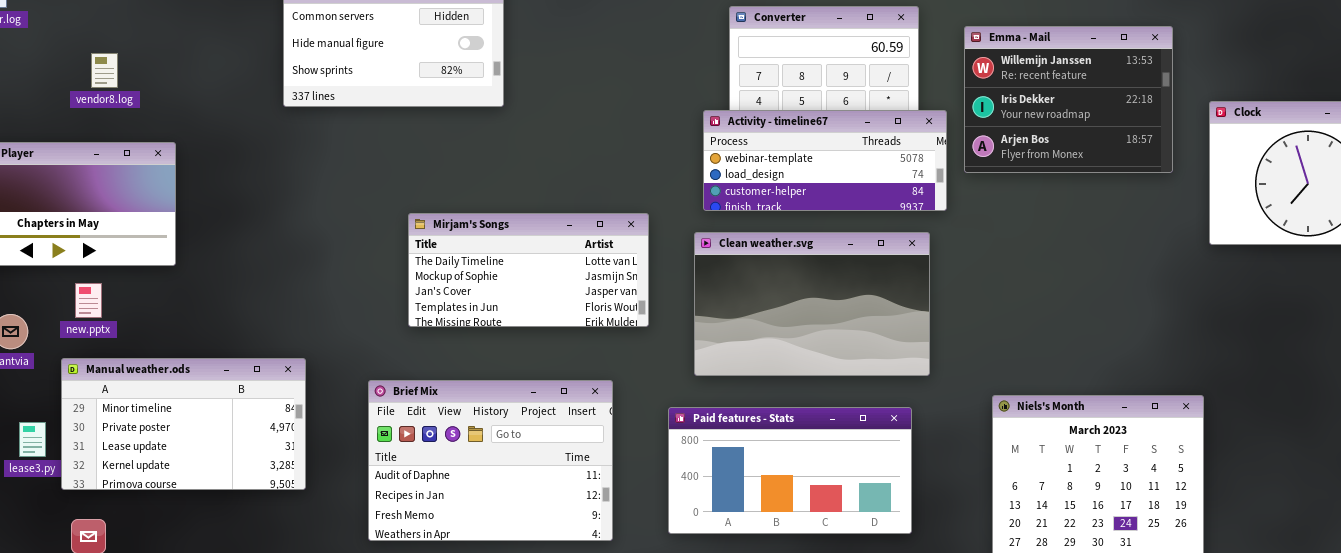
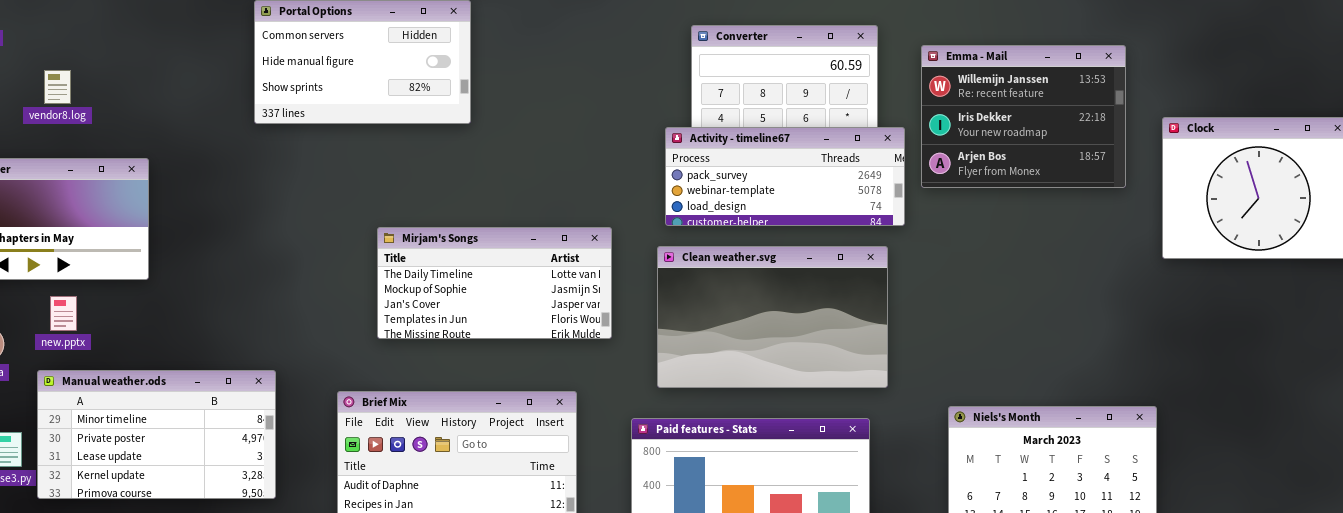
vendor8.log: [91,53,118,88] -> [44,70,71,104], moved
Activity - timeline67: [703,110,947,211] -> [665,127,905,226], scrolled up 1 row

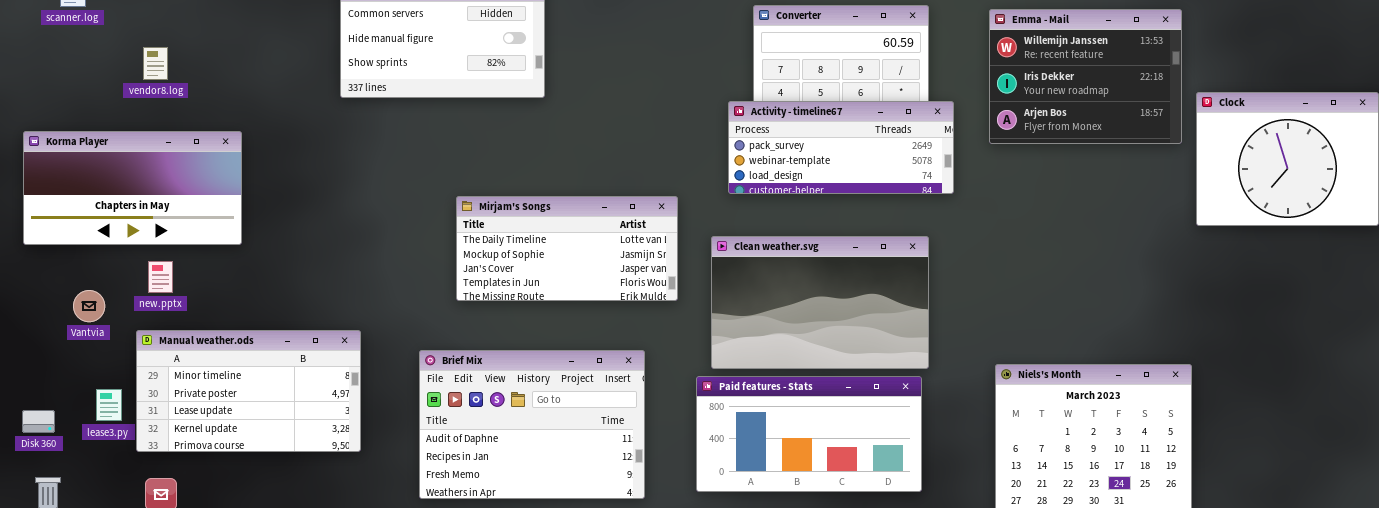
Emma - Mail: [921,45,1126,188] -> [989,9,1182,144], moved
Clean weather.svg: [657,246,888,388] -> [711,236,929,369], moved

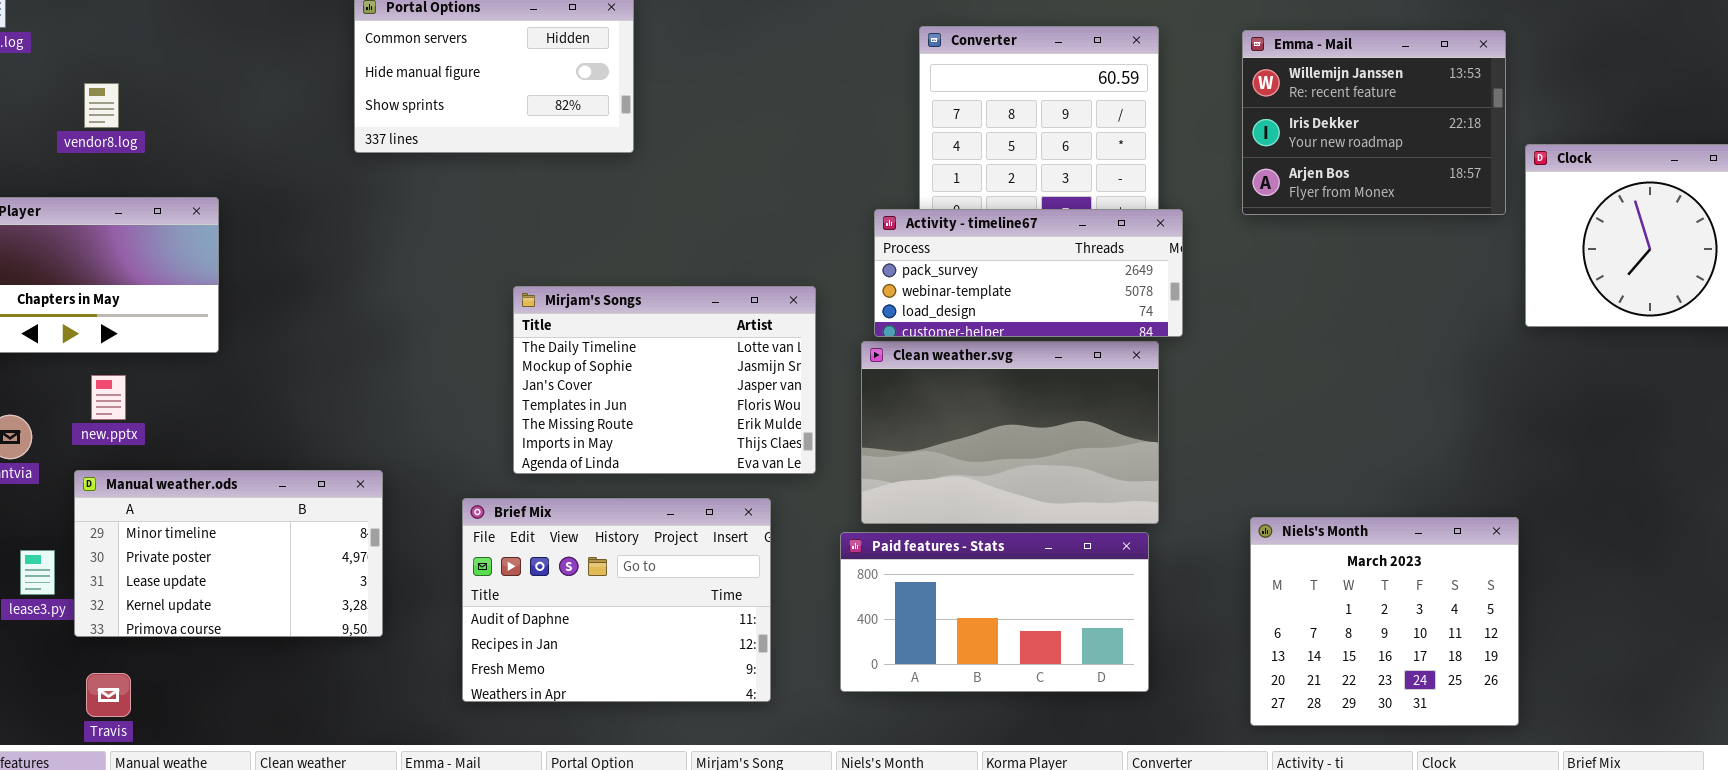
Activity - timeline67: [728,101,954,194] -> [874,209,1183,337], moved
Mirjam's Songs: [456,196,678,301] -> [513,286,816,474], resized

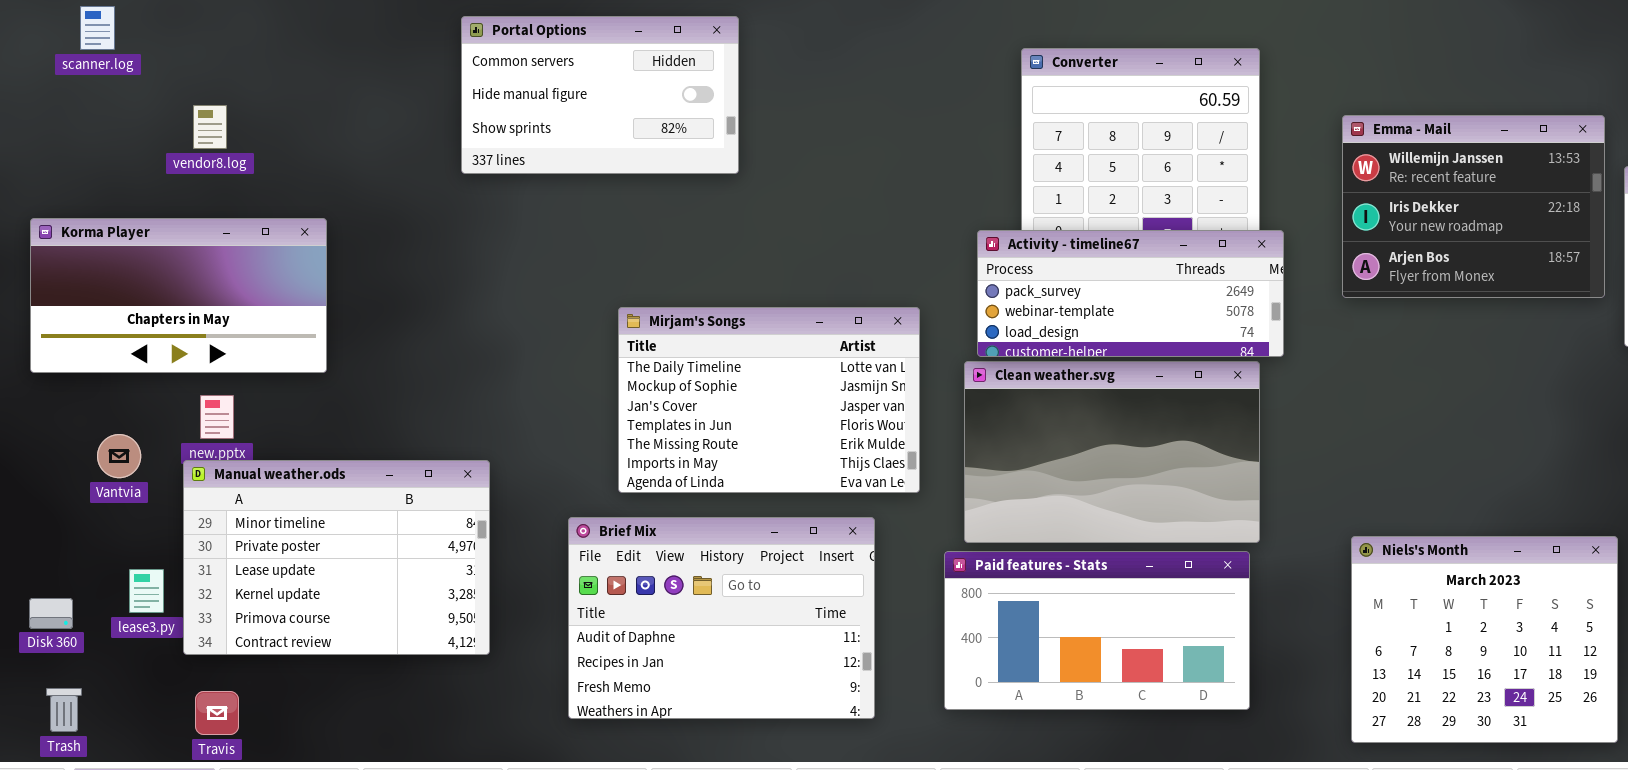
Emma - Mail: [1242,30,1506,215] -> [1342,115,1605,298], moved
Manual weather.ods: [74,470,383,637] -> [183,460,490,655], resized

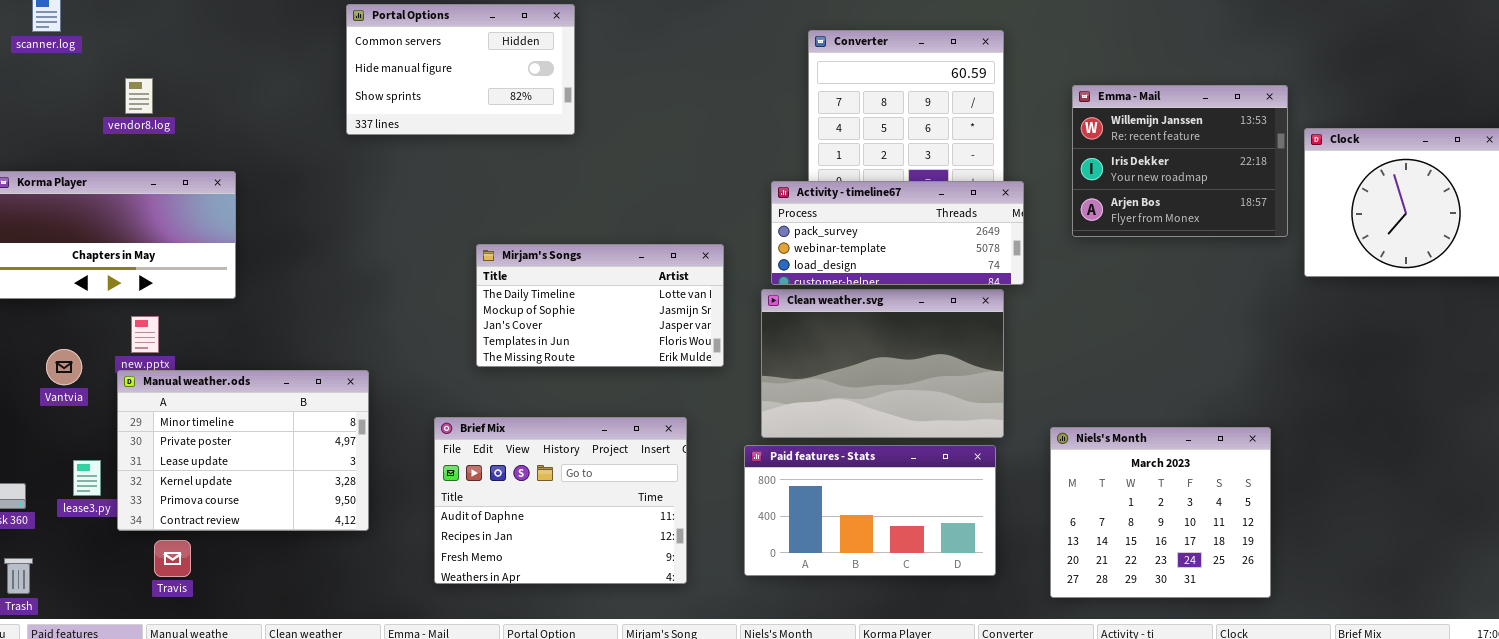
Mirjam's Songs: [618,307,920,493] -> [476,244,724,367], resized
Niels's Month: [1351,536,1618,743] -> [1050,427,1271,598], moved
Travis: [195,691,239,735] -> [154,540,191,577], moved

